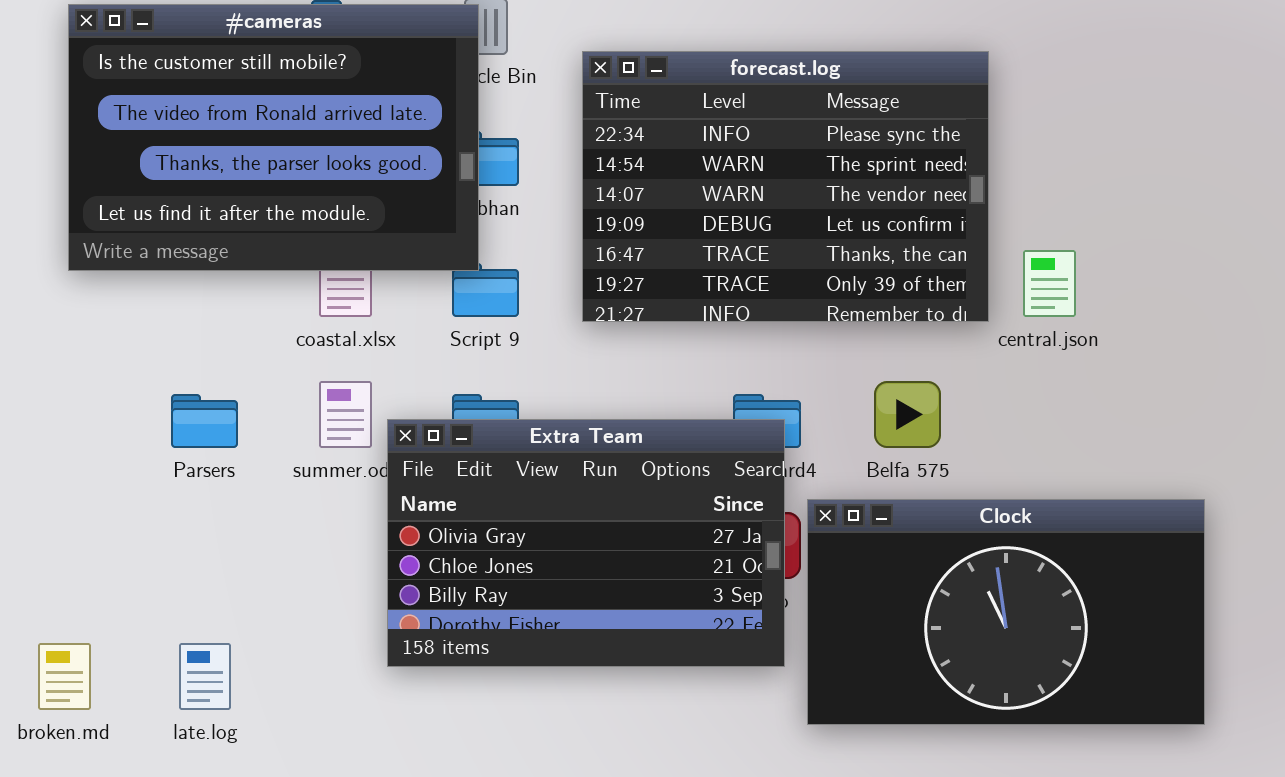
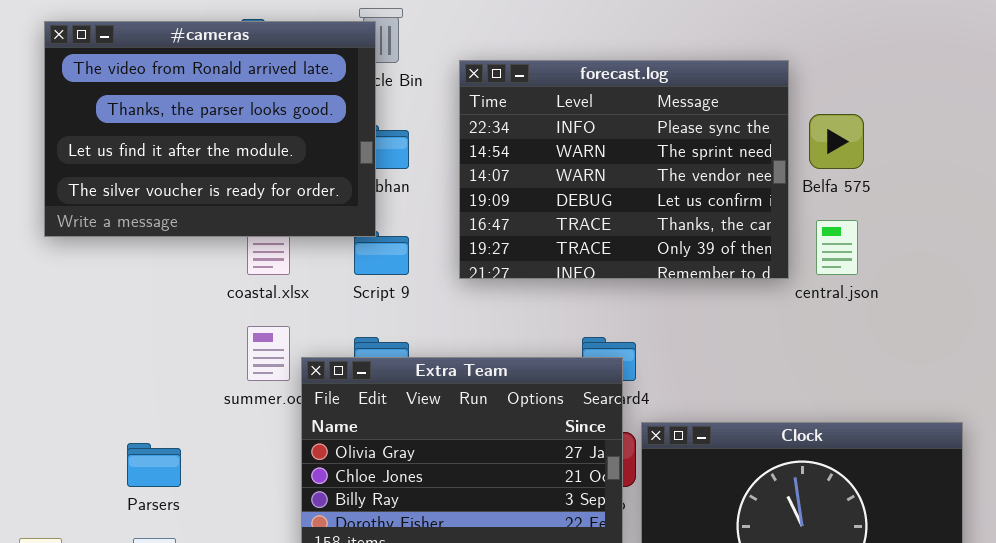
#cameras: [68,4,479,271] -> [44,21,376,237], scrolled down 1 row
Belfa 575: [874,381,941,448] -> [809,114,864,169], moved
Parsers: [171,394,238,448] -> [127,443,181,487], moved

